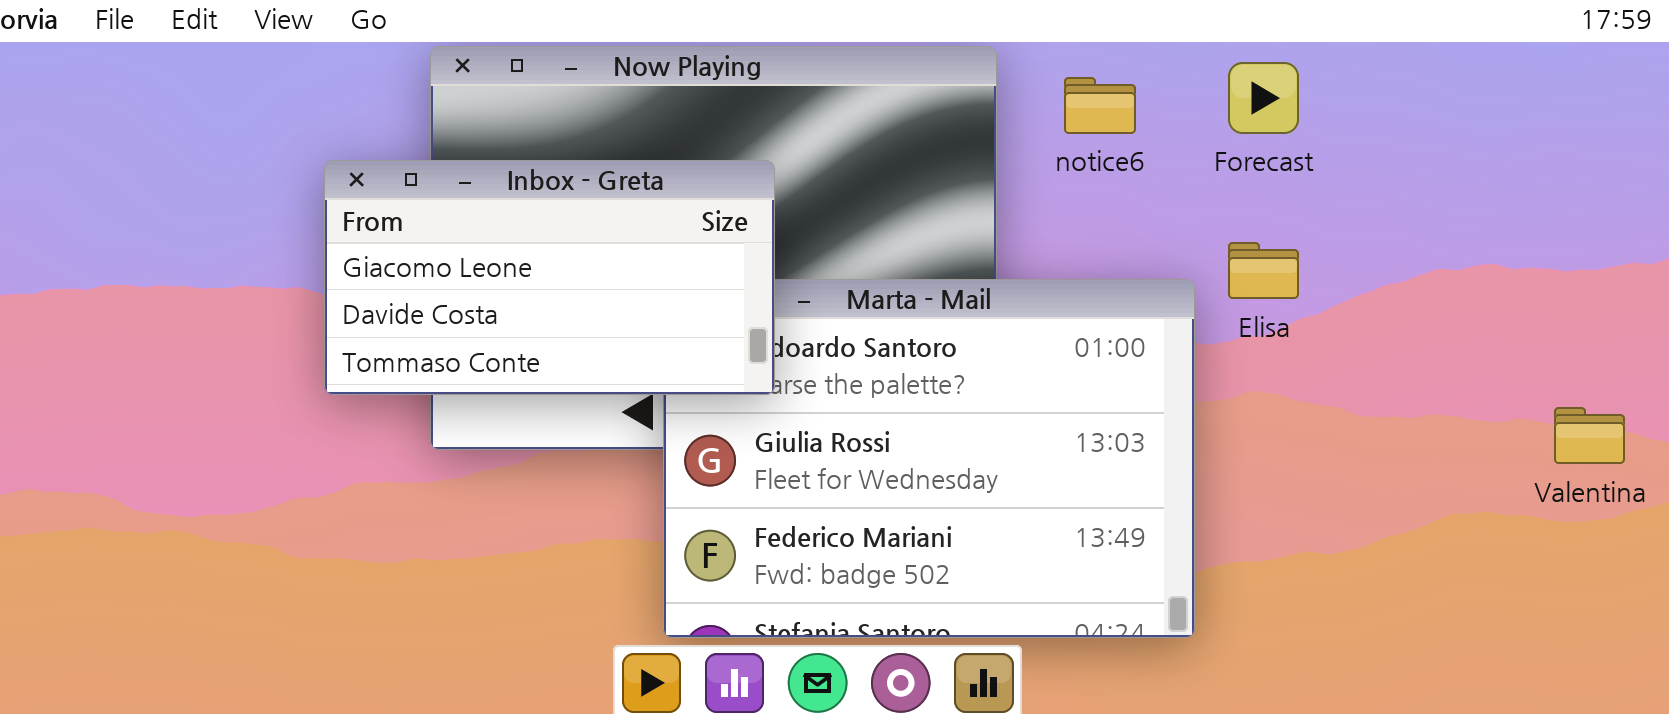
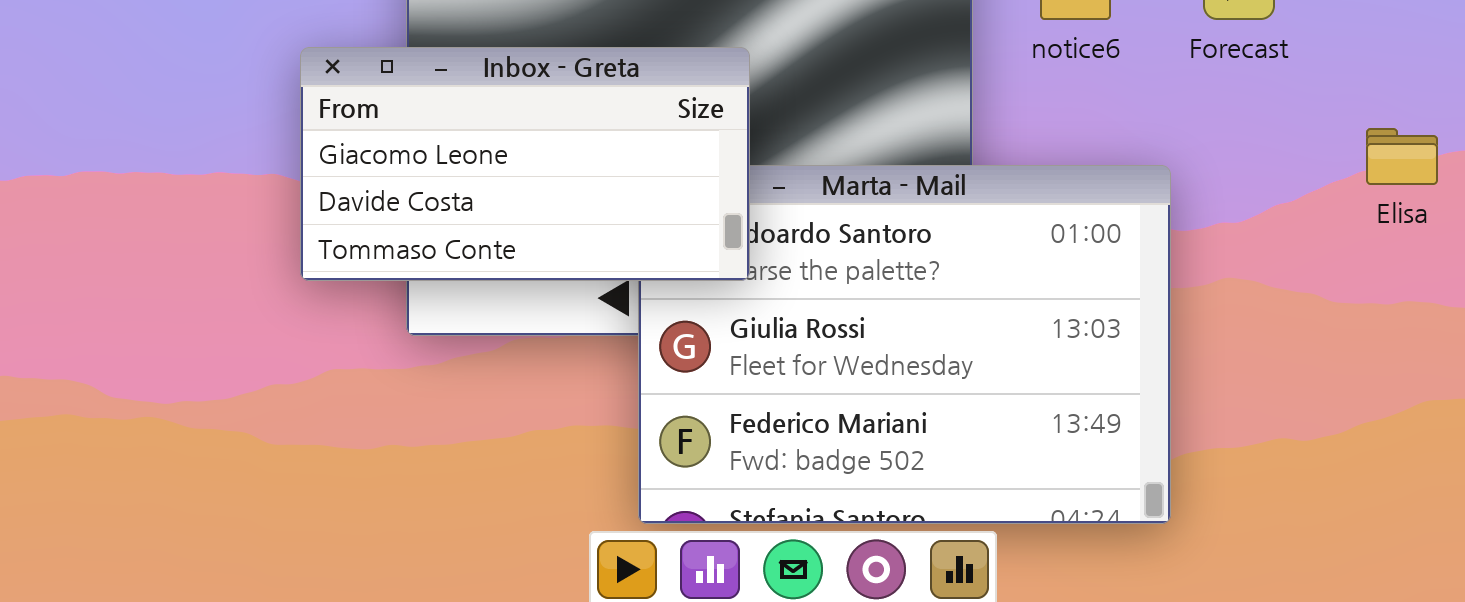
Elisa: [1228,242,1299,299] -> [1366,128,1438,185], moved

